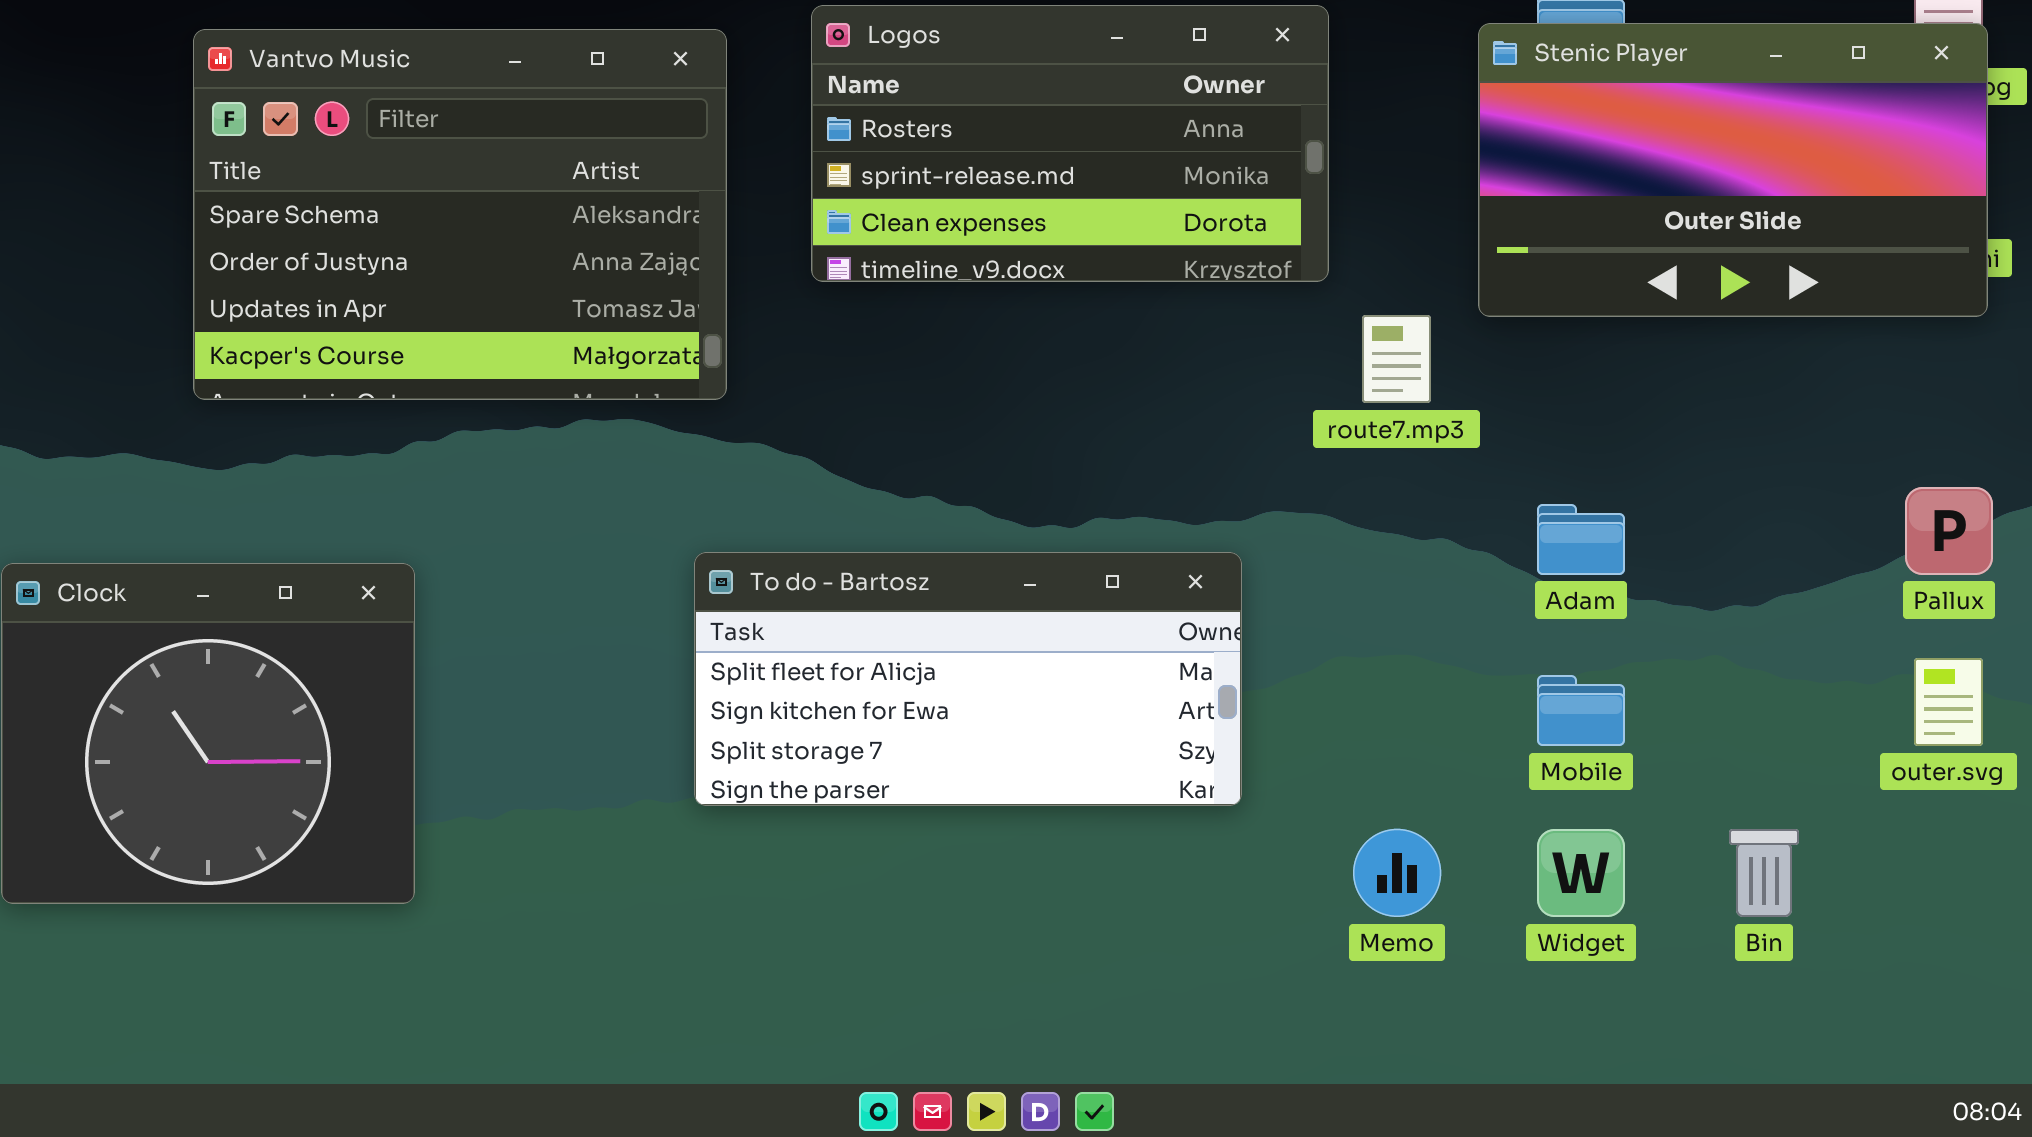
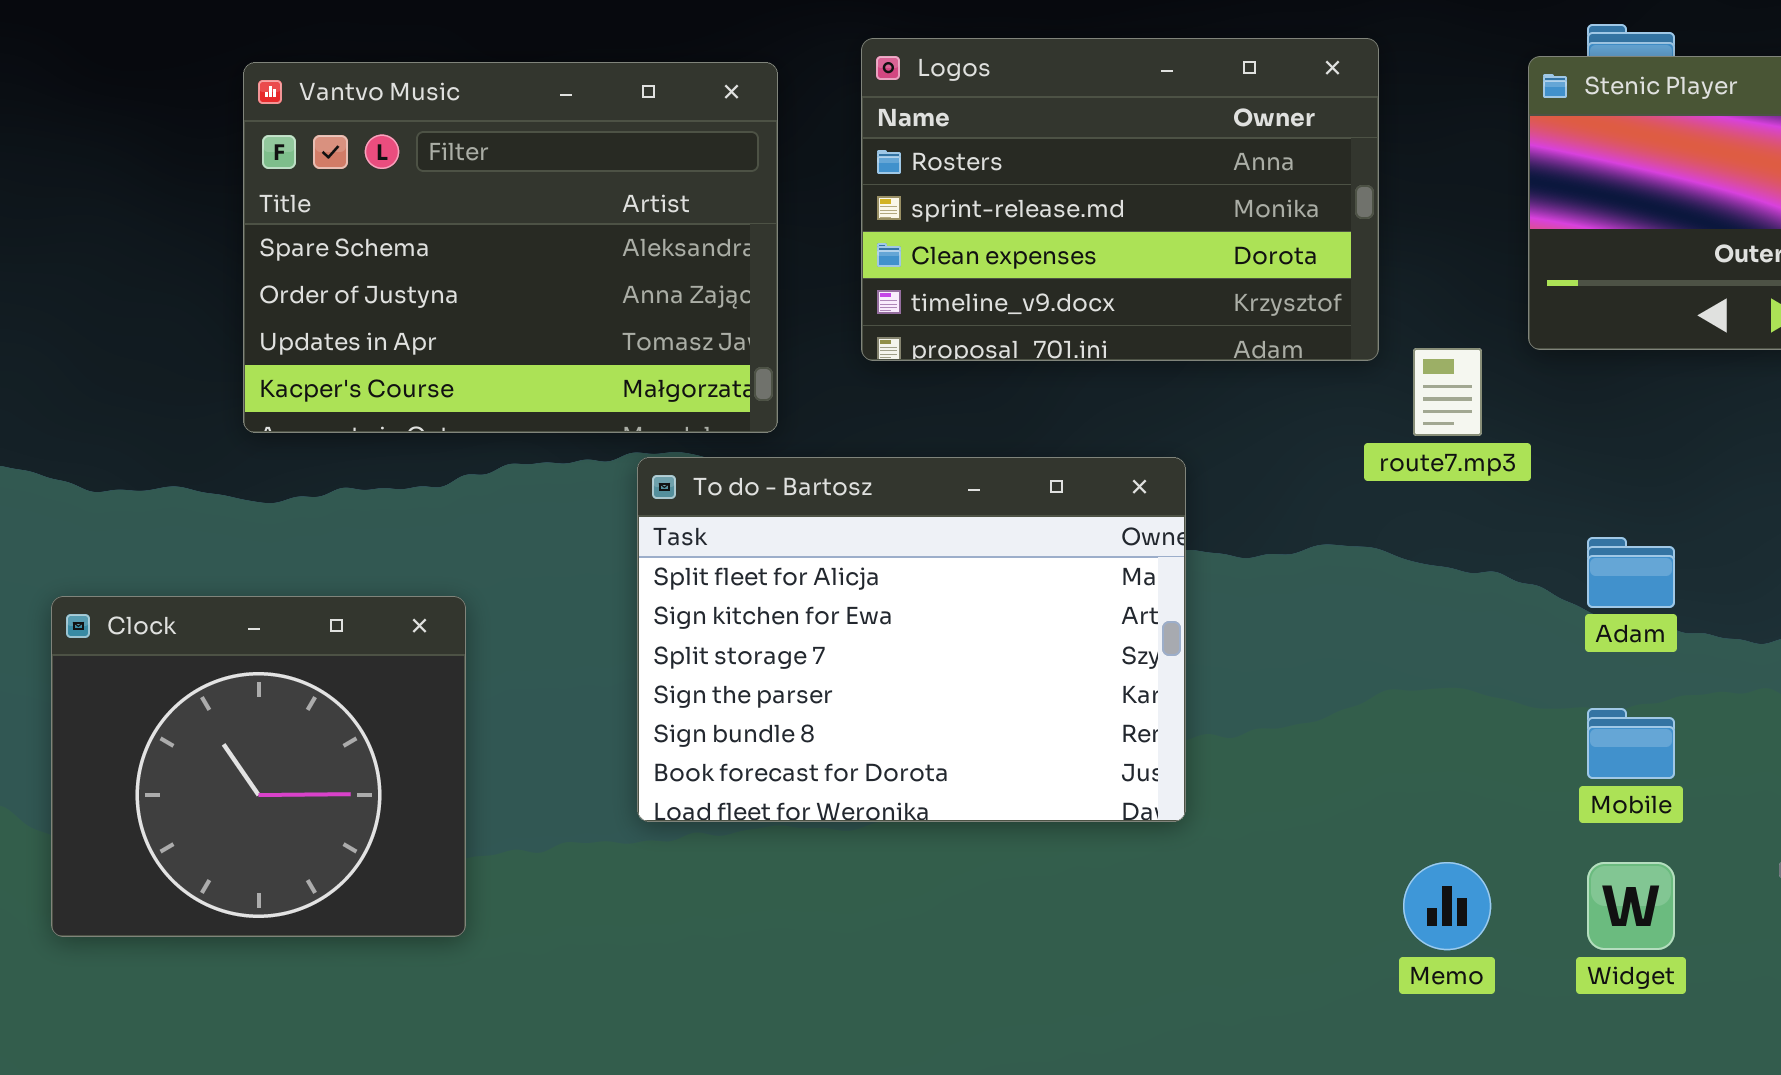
Logos: [811,5,1329,282] -> [861,38,1379,361], resized
To do - Bartosz: [694,552,1242,806] -> [637,457,1186,822], moved, resized

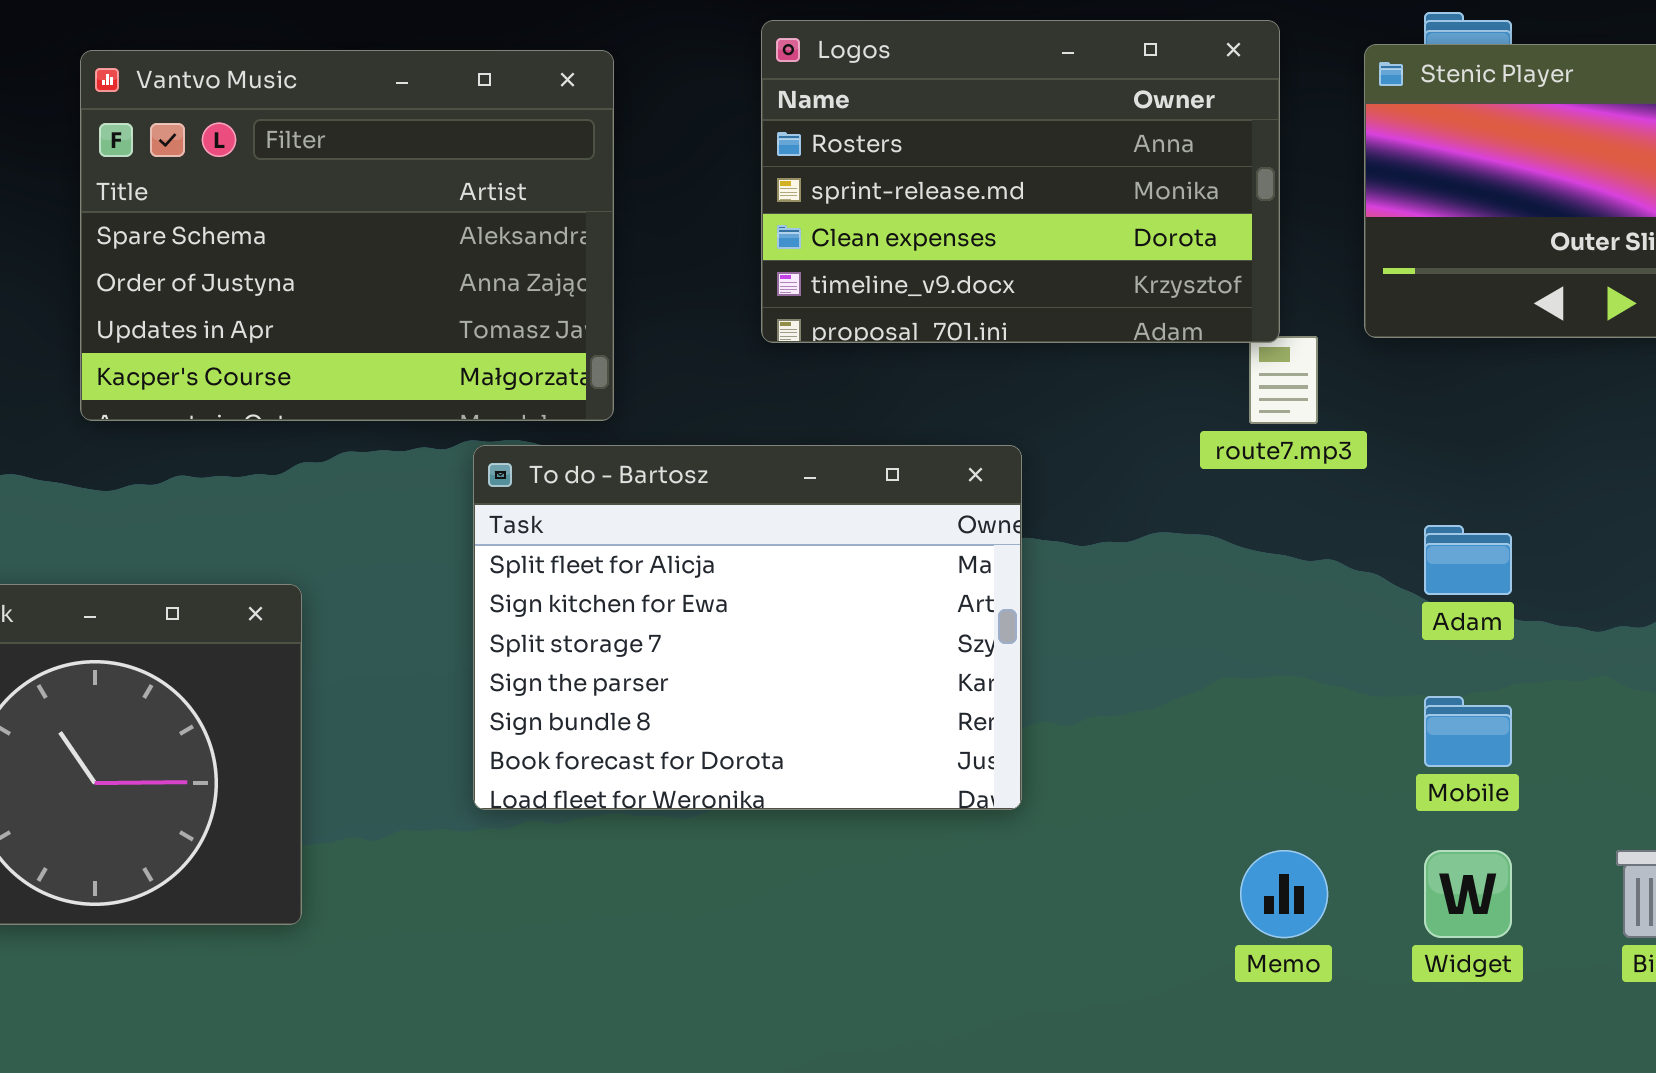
Logos: [861,38,1379,361] -> [761,20,1280,343], moved

